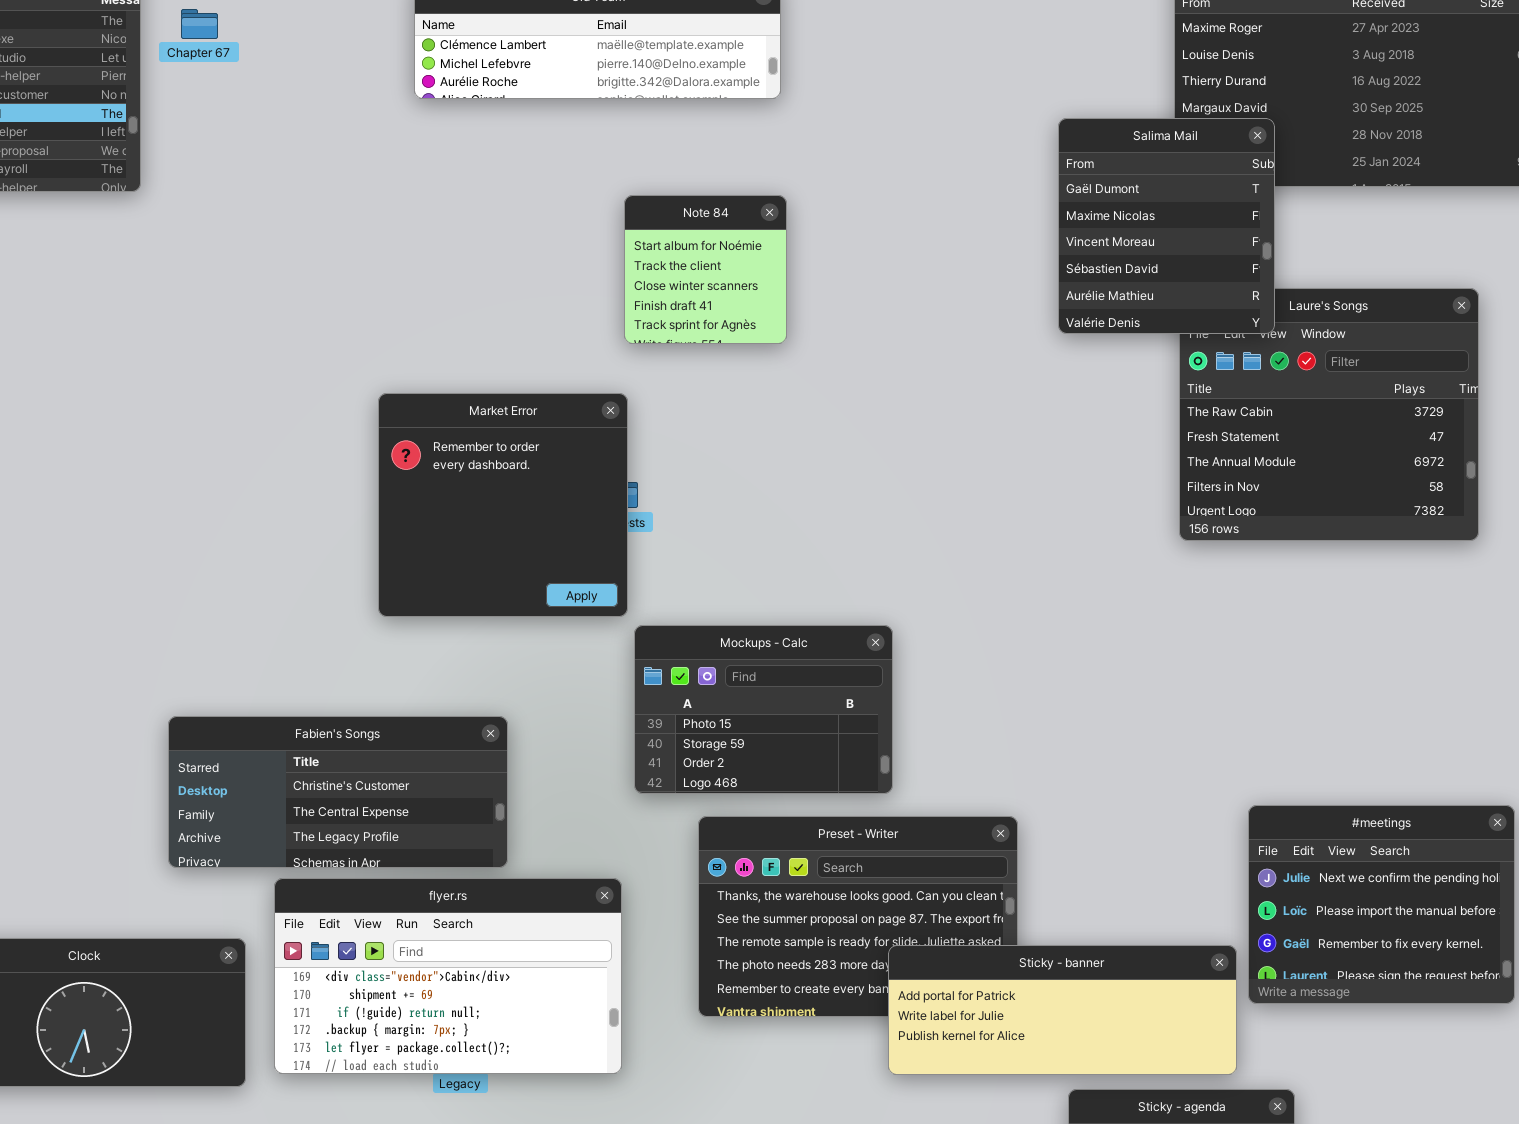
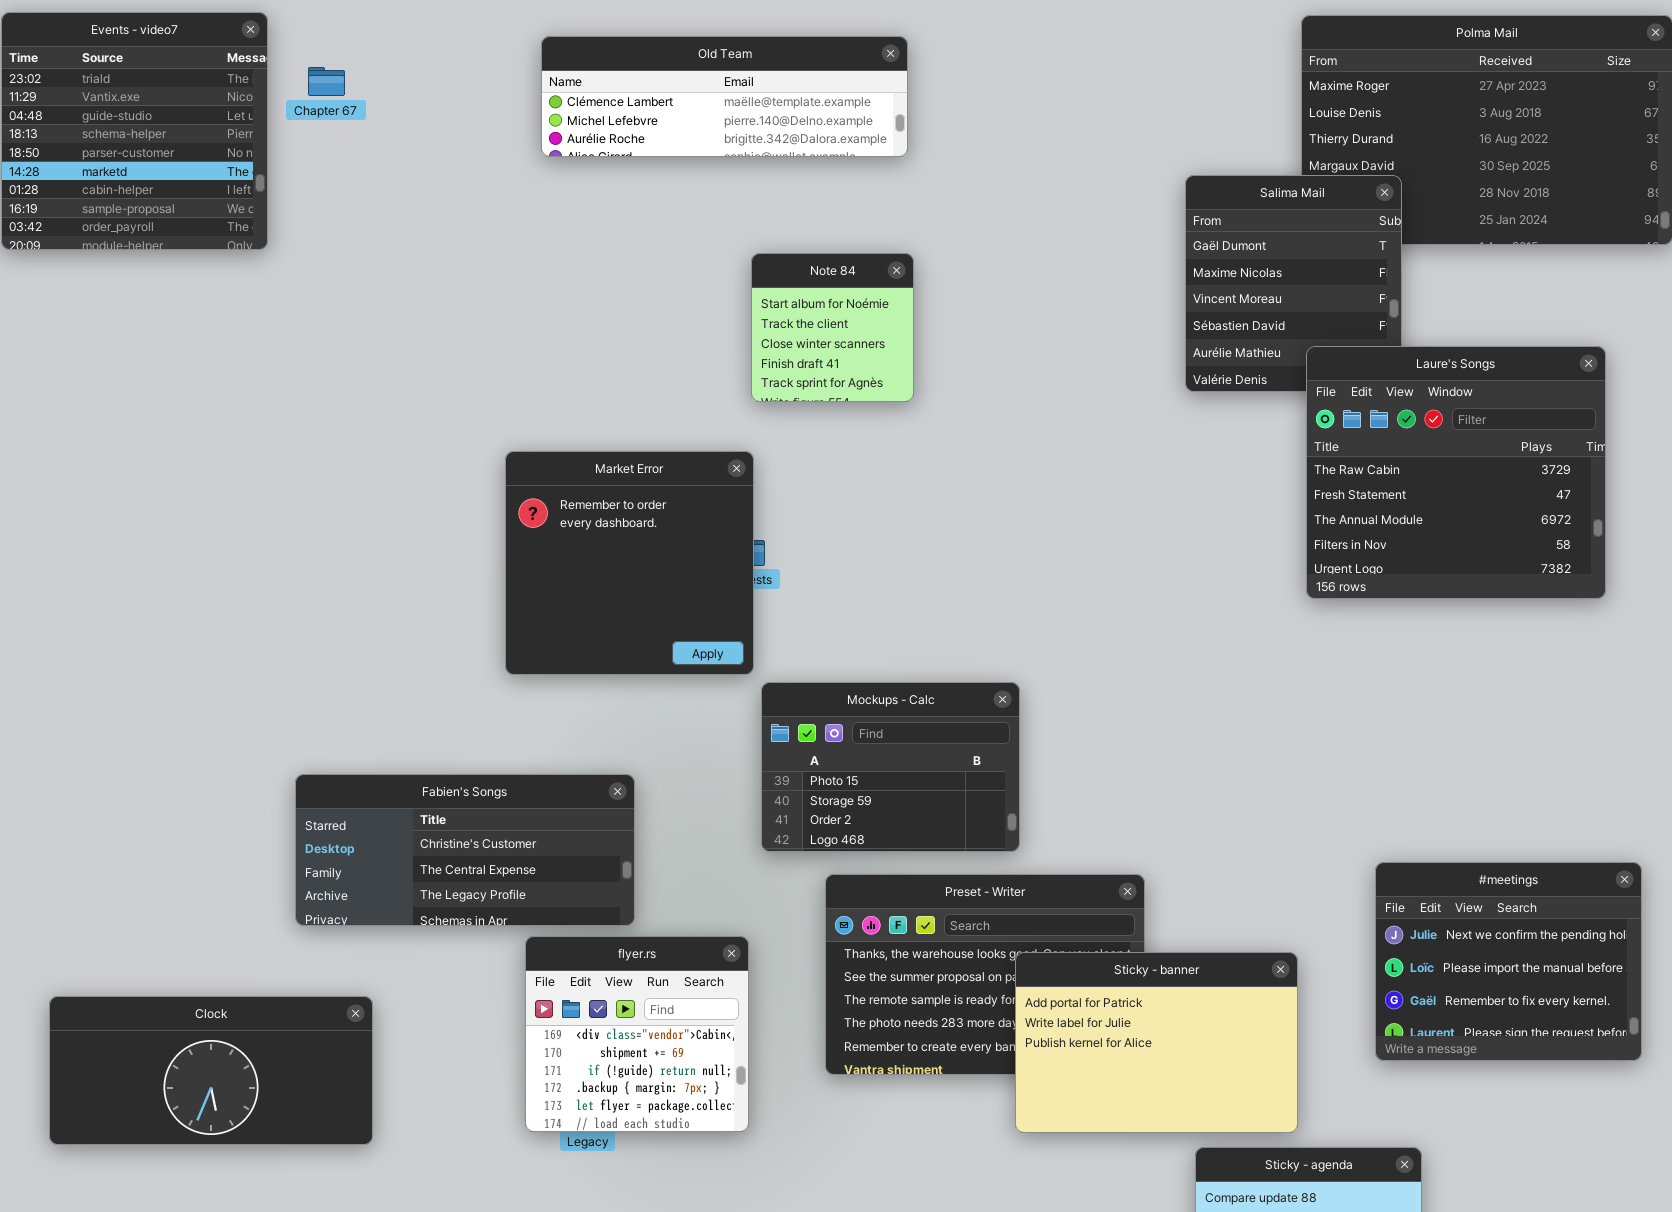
Laure's Songs: [1179,288,1479,541] -> [1306,346,1606,599], raised
flyer.rs: [274,878,622,1074] -> [525,936,749,1132], resized
Sticky - banner: [888,945,1237,1075] -> [1015,952,1298,1133], resized

